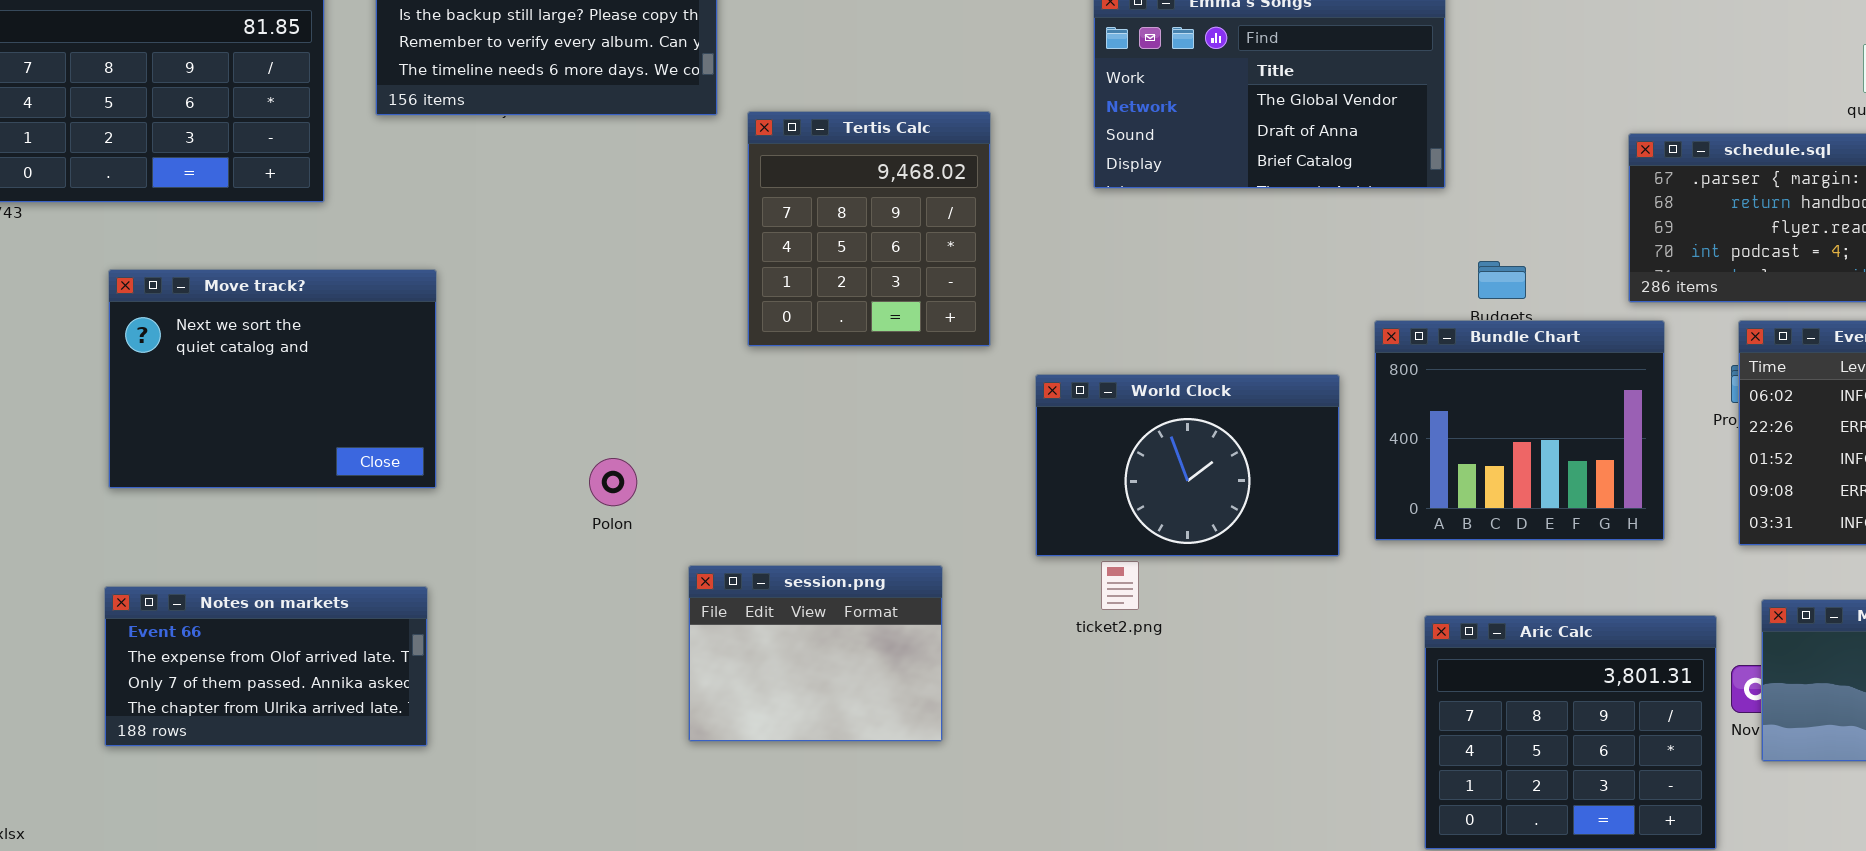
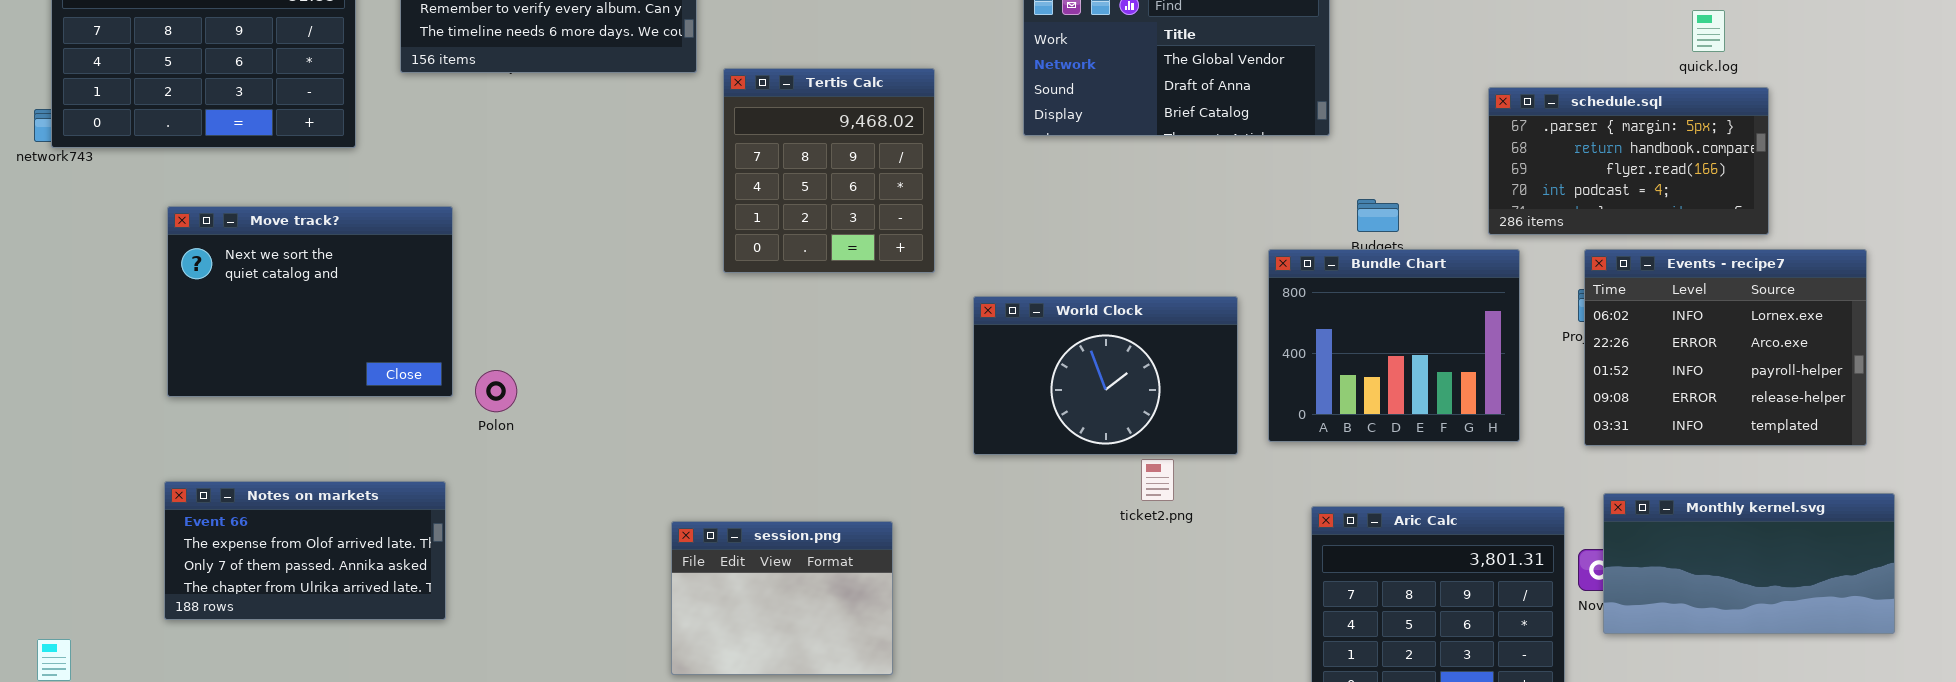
Polon: [589,458,637,506] -> [475,370,517,412], moved
ticket2.png: [1101,561,1139,610] -> [1141,459,1174,501], moved
session.png: [688,565,943,742] -> [671,521,893,675], moved

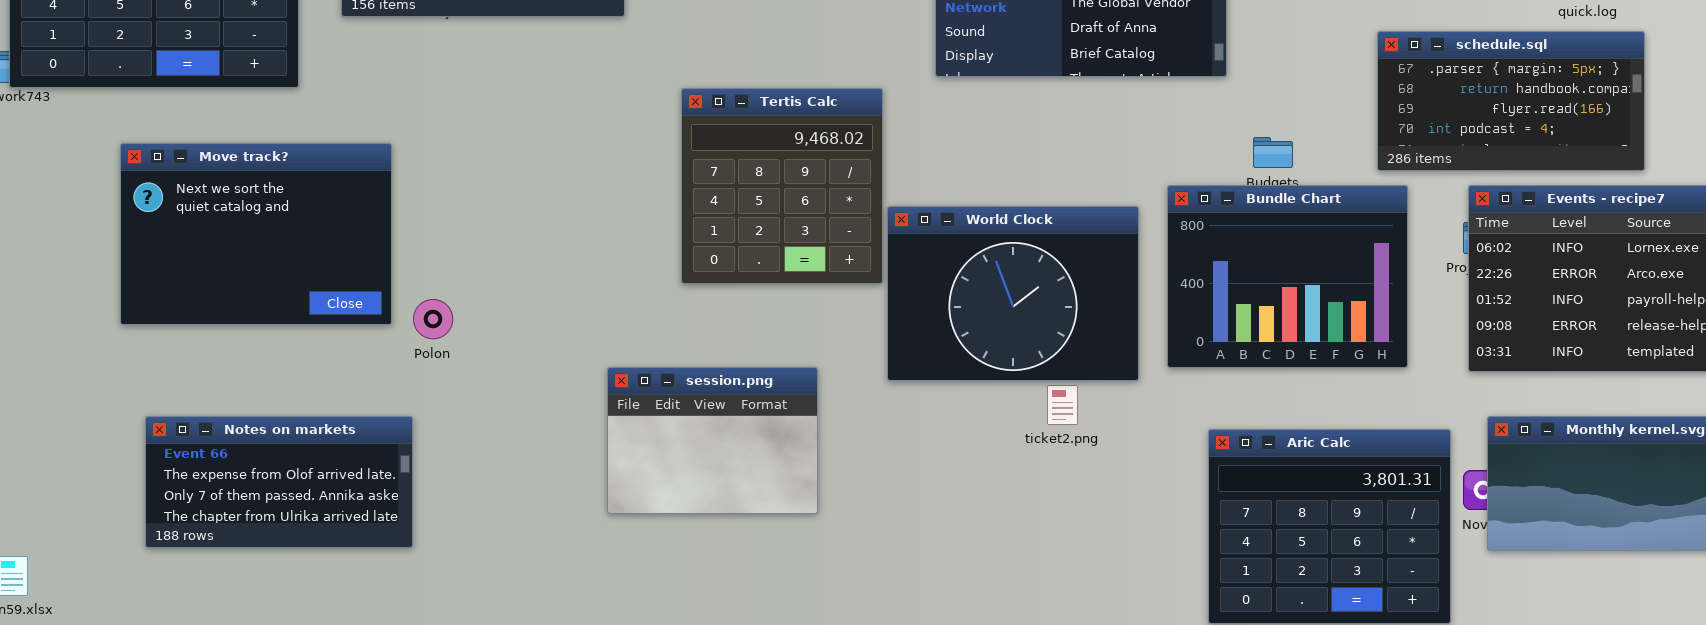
Tertis Calc: [723,68,935,273] -> [681,88,883,284], moved
World Clock: [973,296,1238,455] -> [887,206,1139,381], resized
Notes on markets: [164,481,446,620] -> [145,416,413,548], moved
session.png: [671,521,893,675] -> [607,367,818,514], moved

